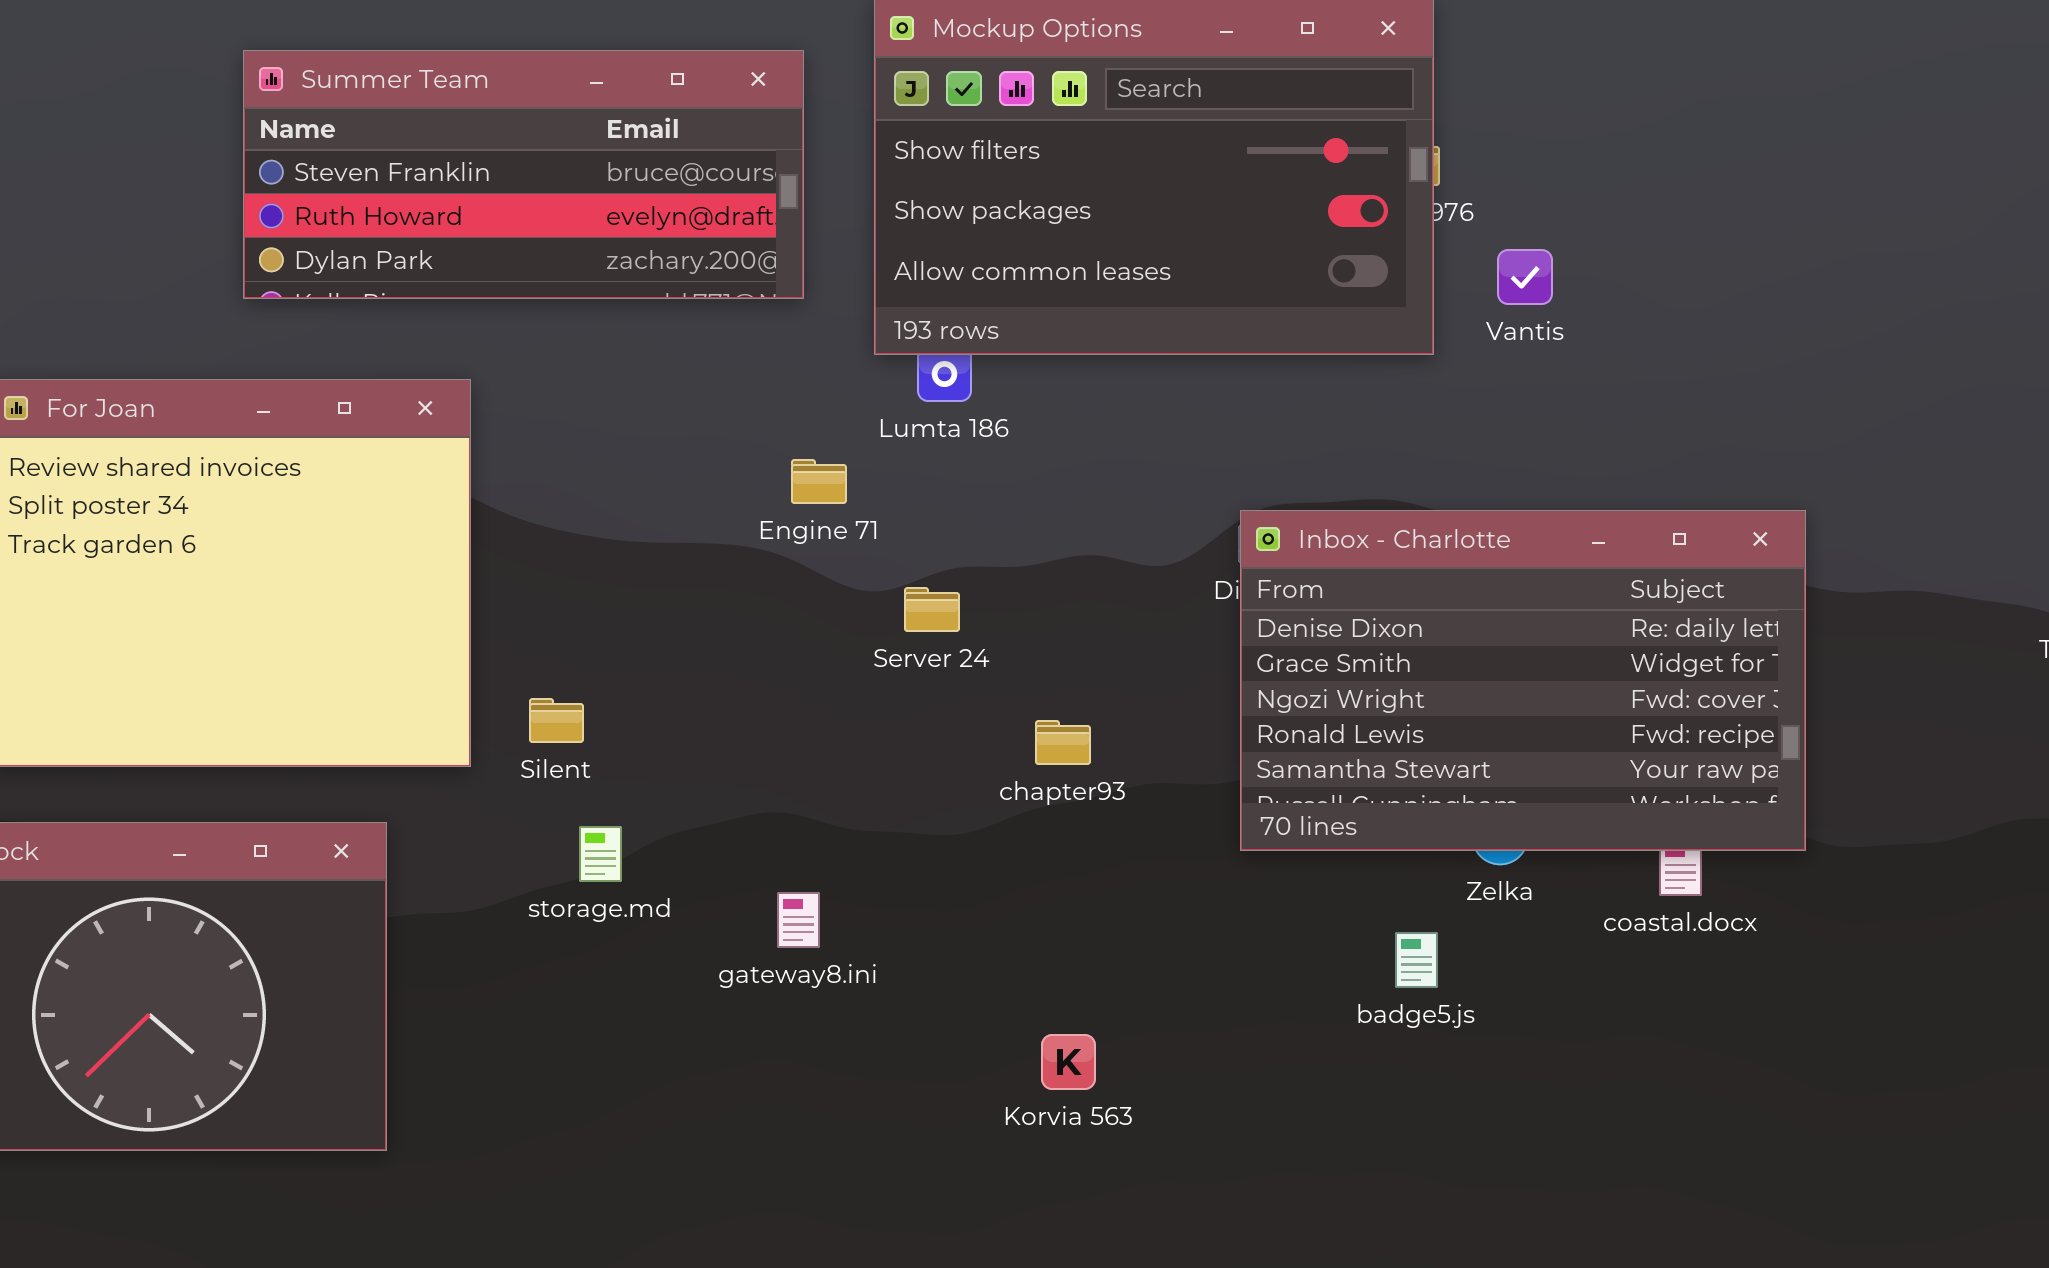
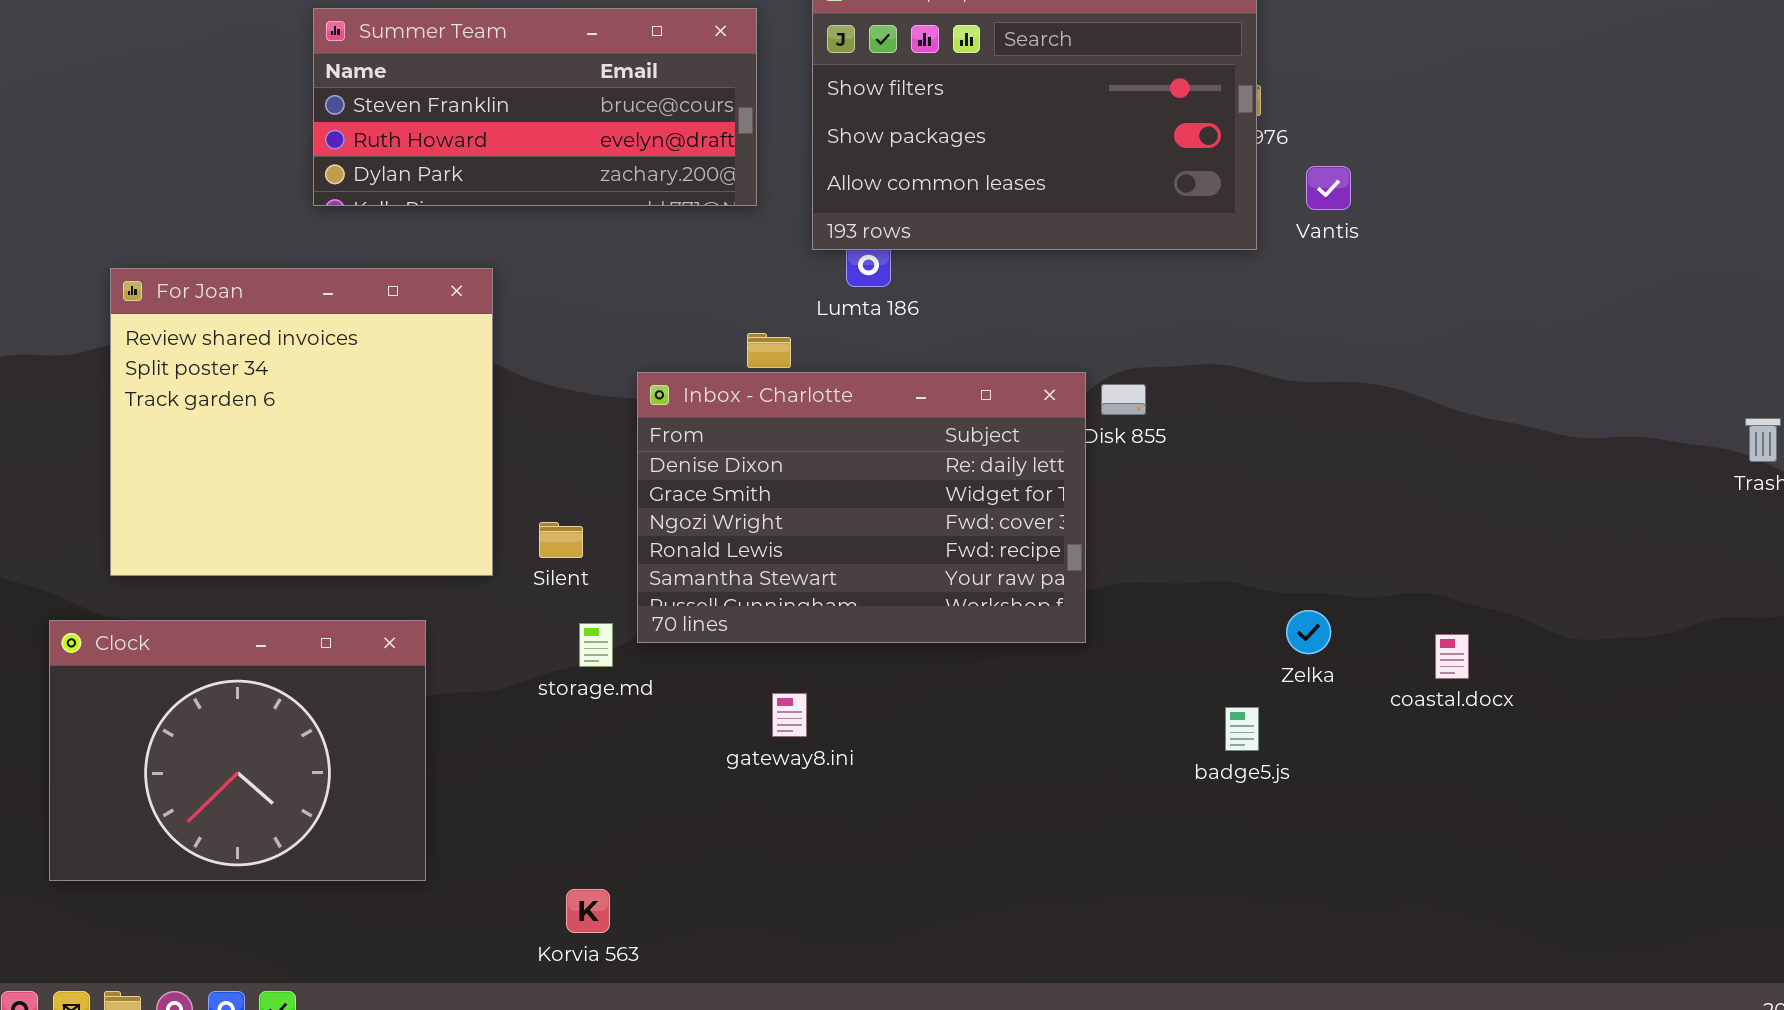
Inbox - Charlotte: [1240,510,1806,851] -> [637,372,1086,643], moved
gateway8.ini: [777,892,820,948] -> [772,693,807,737], moved
Korvia 563: [1041,1034,1096,1090] -> [566,889,610,933], moved

